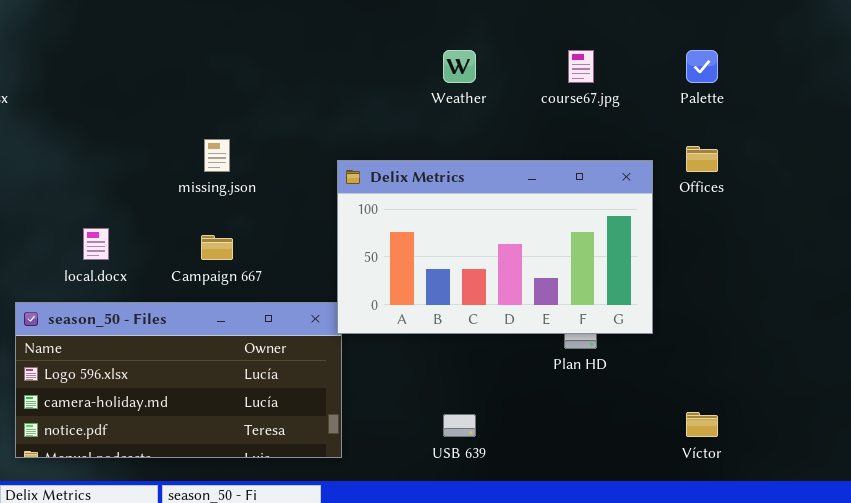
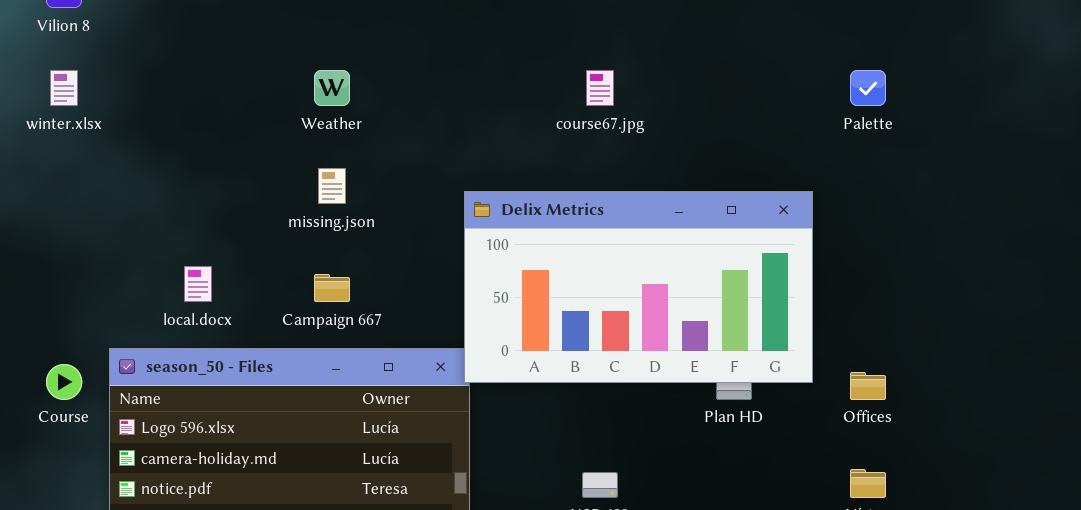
Weather: [443,50,476,83] -> [314,70,350,106], moved
course67.jpg: [568,50,594,83] -> [586,70,614,106], moved
Offices: [686,146,718,172] -> [850,372,886,400], moved

